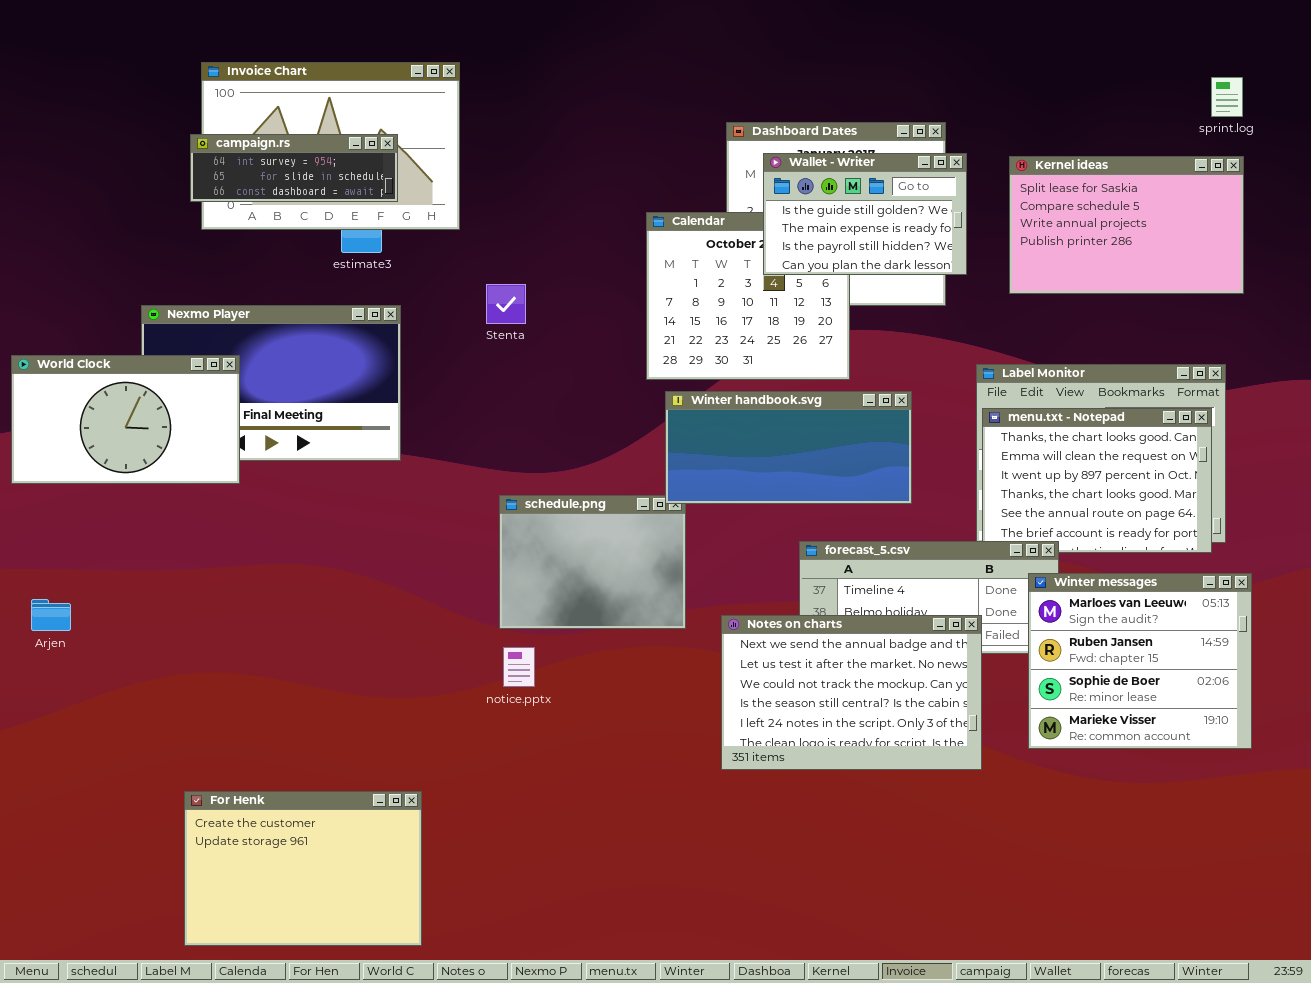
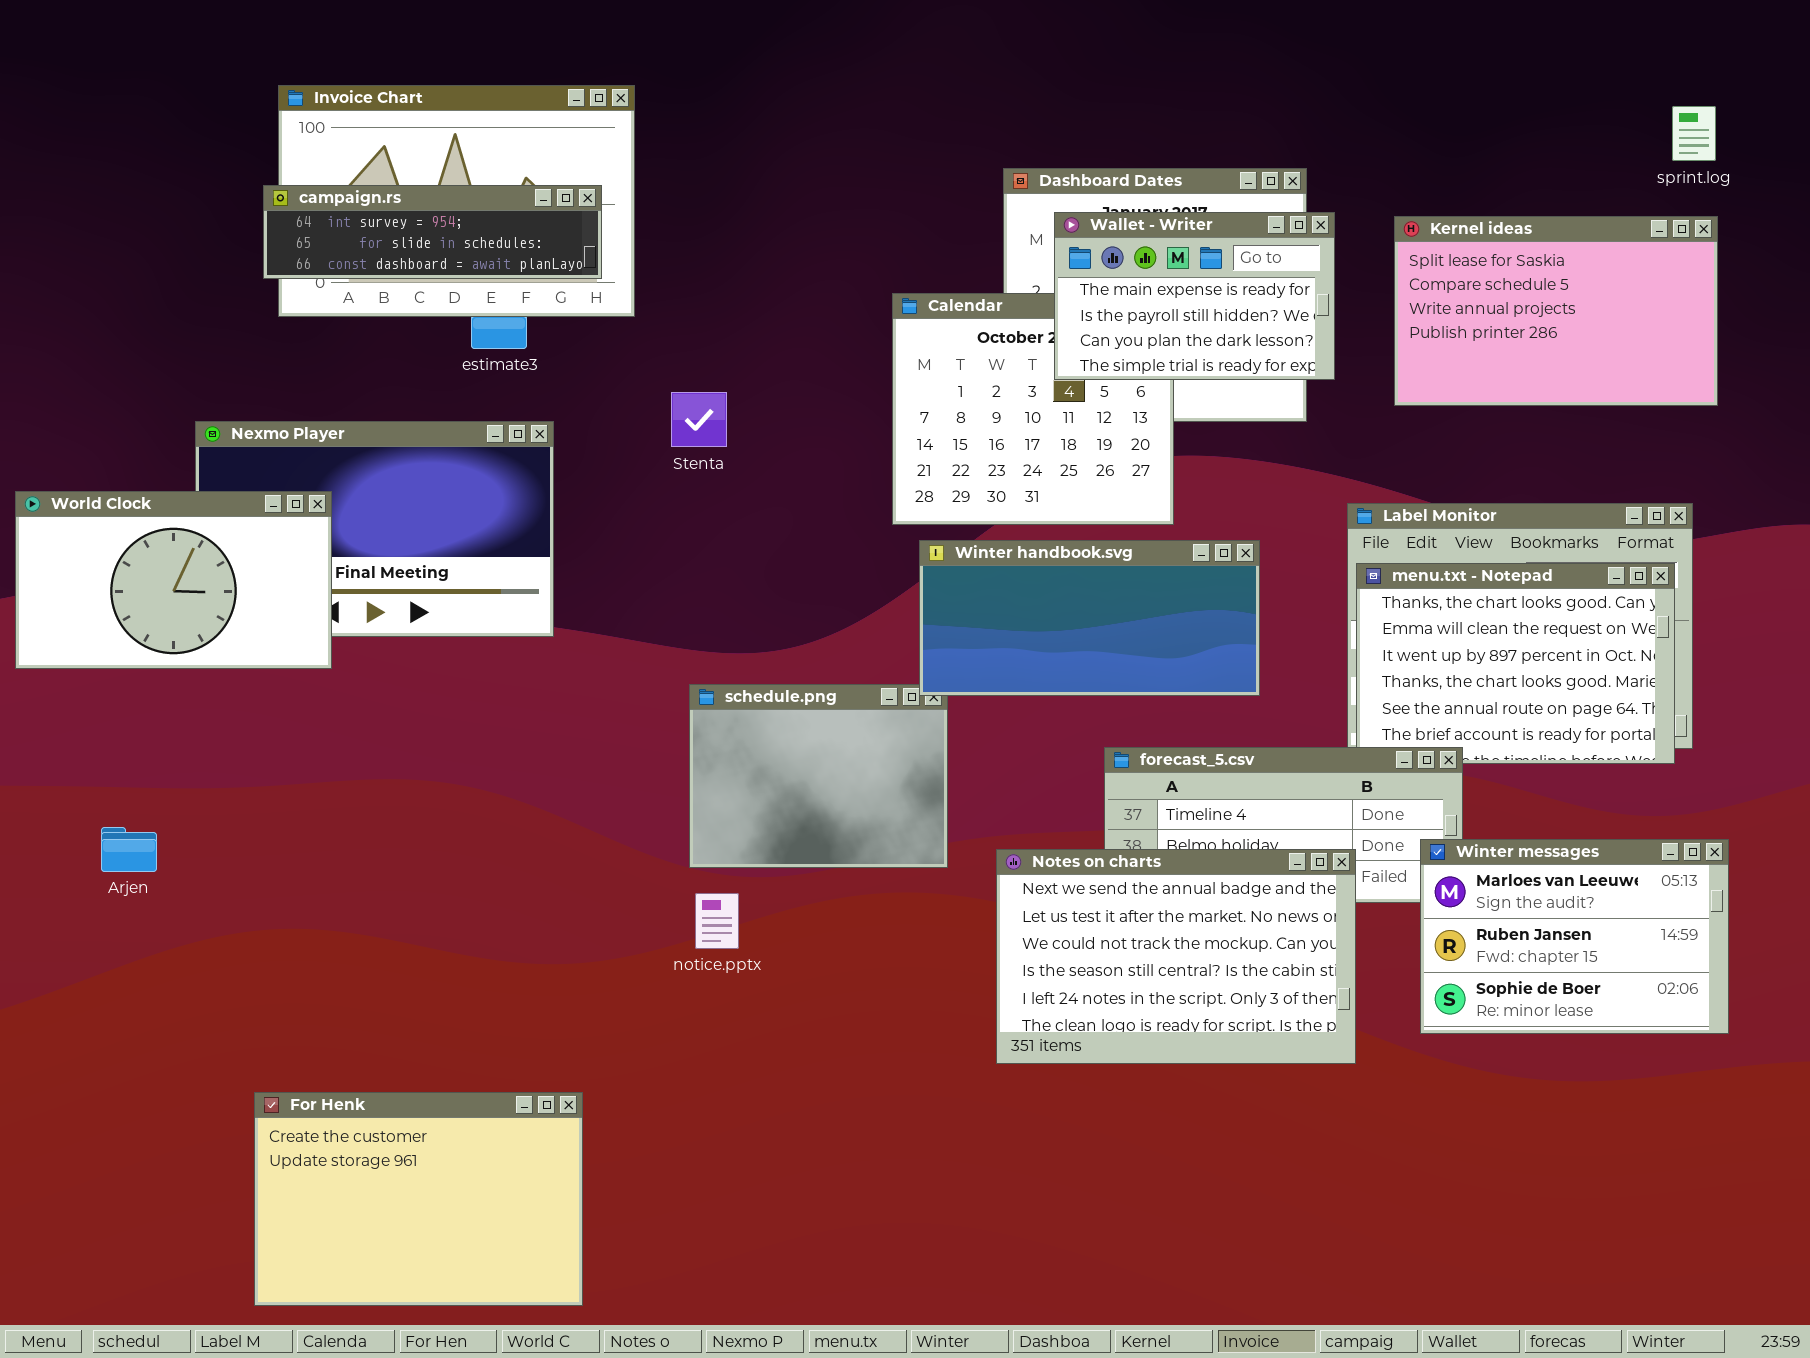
campaign.rs: [190,134,398,202] -> [263,185,602,279], resized
Wallet - Writer: [763,153,967,275] -> [1054,212,1335,380], scrolled down 1 row
Winter messages: [1028,573,1252,749] -> [1420,839,1729,1034], resized
Arjen: [31,599,71,631] -> [101,827,157,872], moved

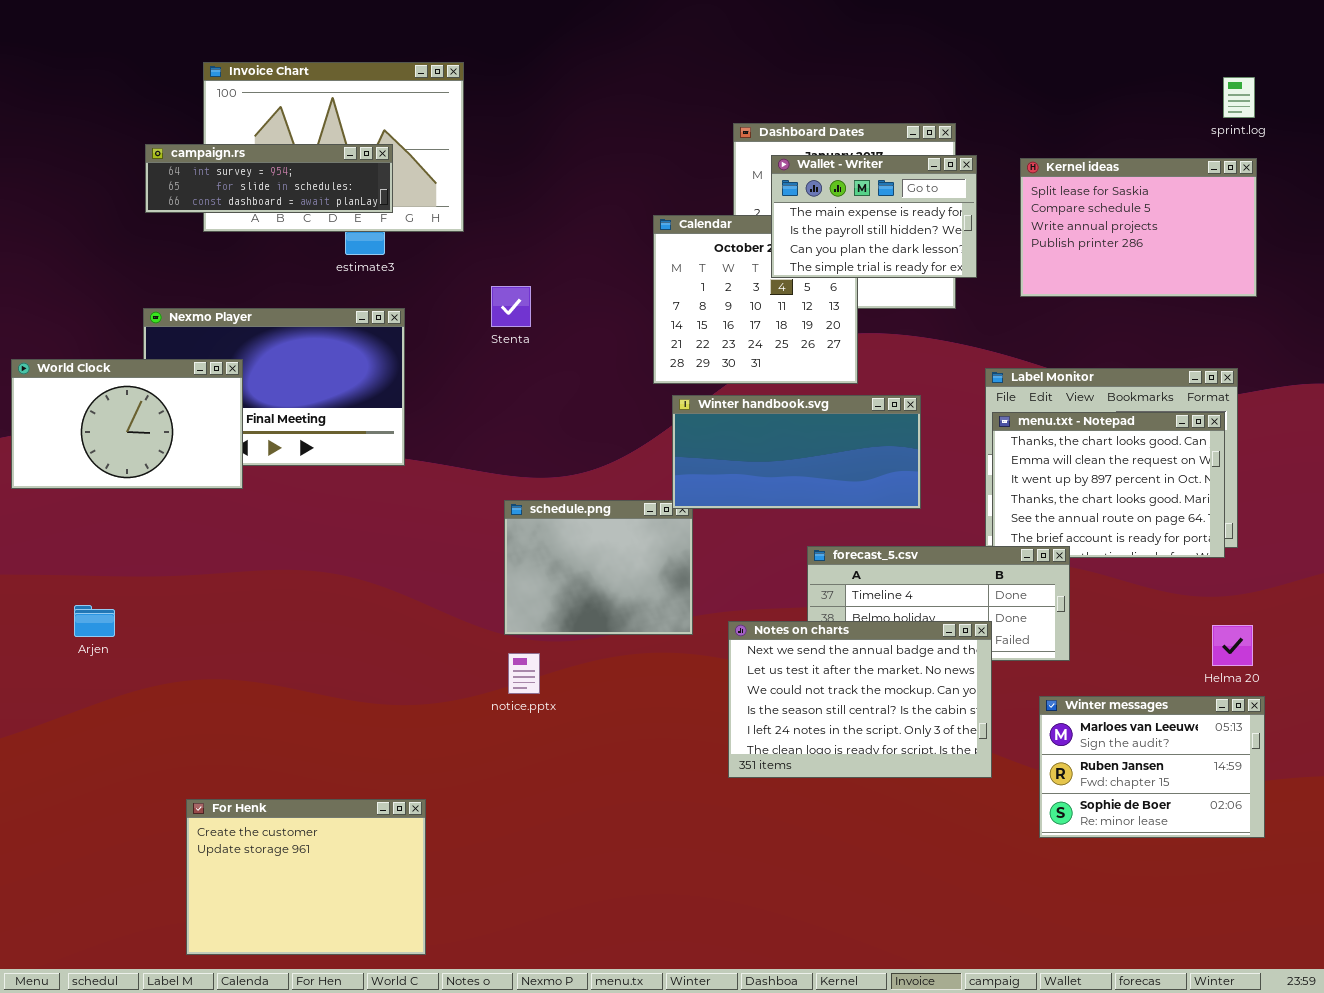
campaign.rs: [263,185,602,279] -> [145,144,393,213], moved
Winter messages: [1420,839,1729,1034] -> [1039,696,1265,838], moved

